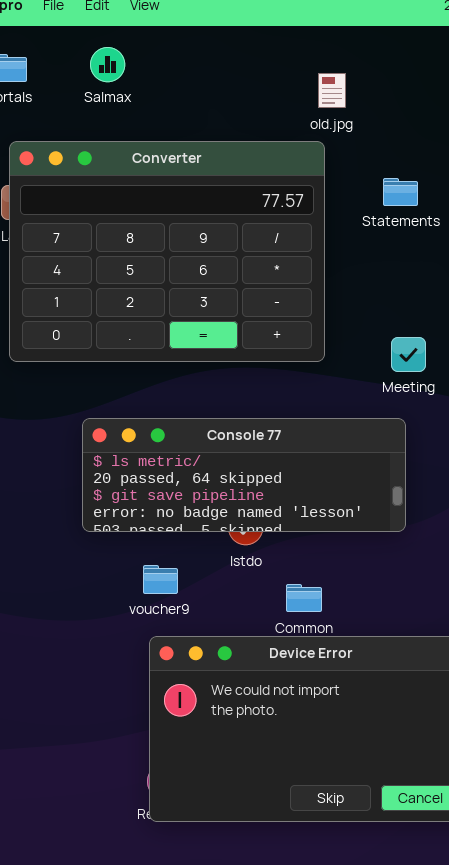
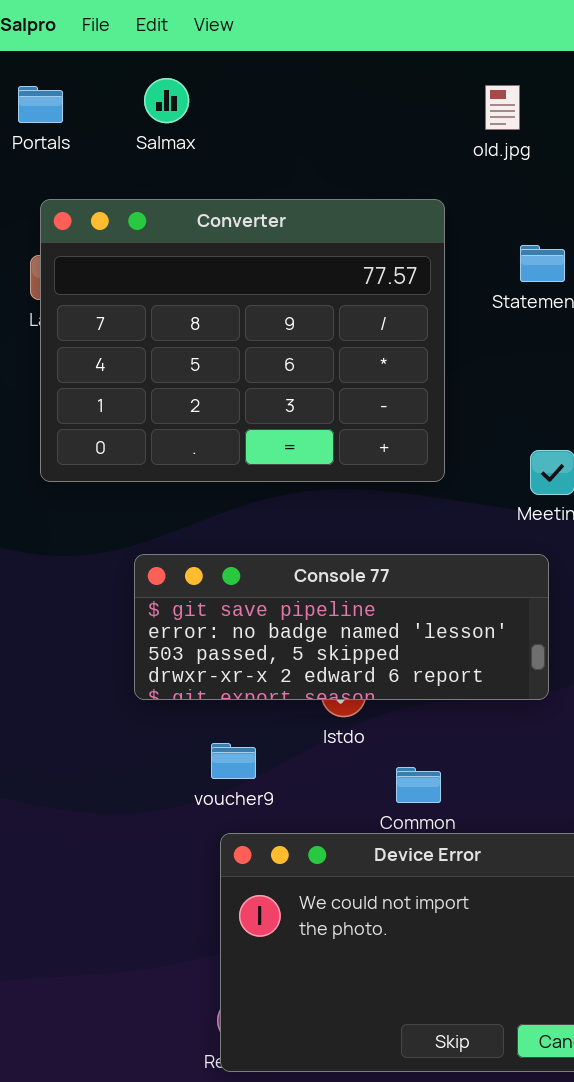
old.jpg: [318,73,346,108] -> [485,85,520,130], moved
Console 77: [82,418,406,532] -> [134,554,549,700], scrolled down 2 rows

